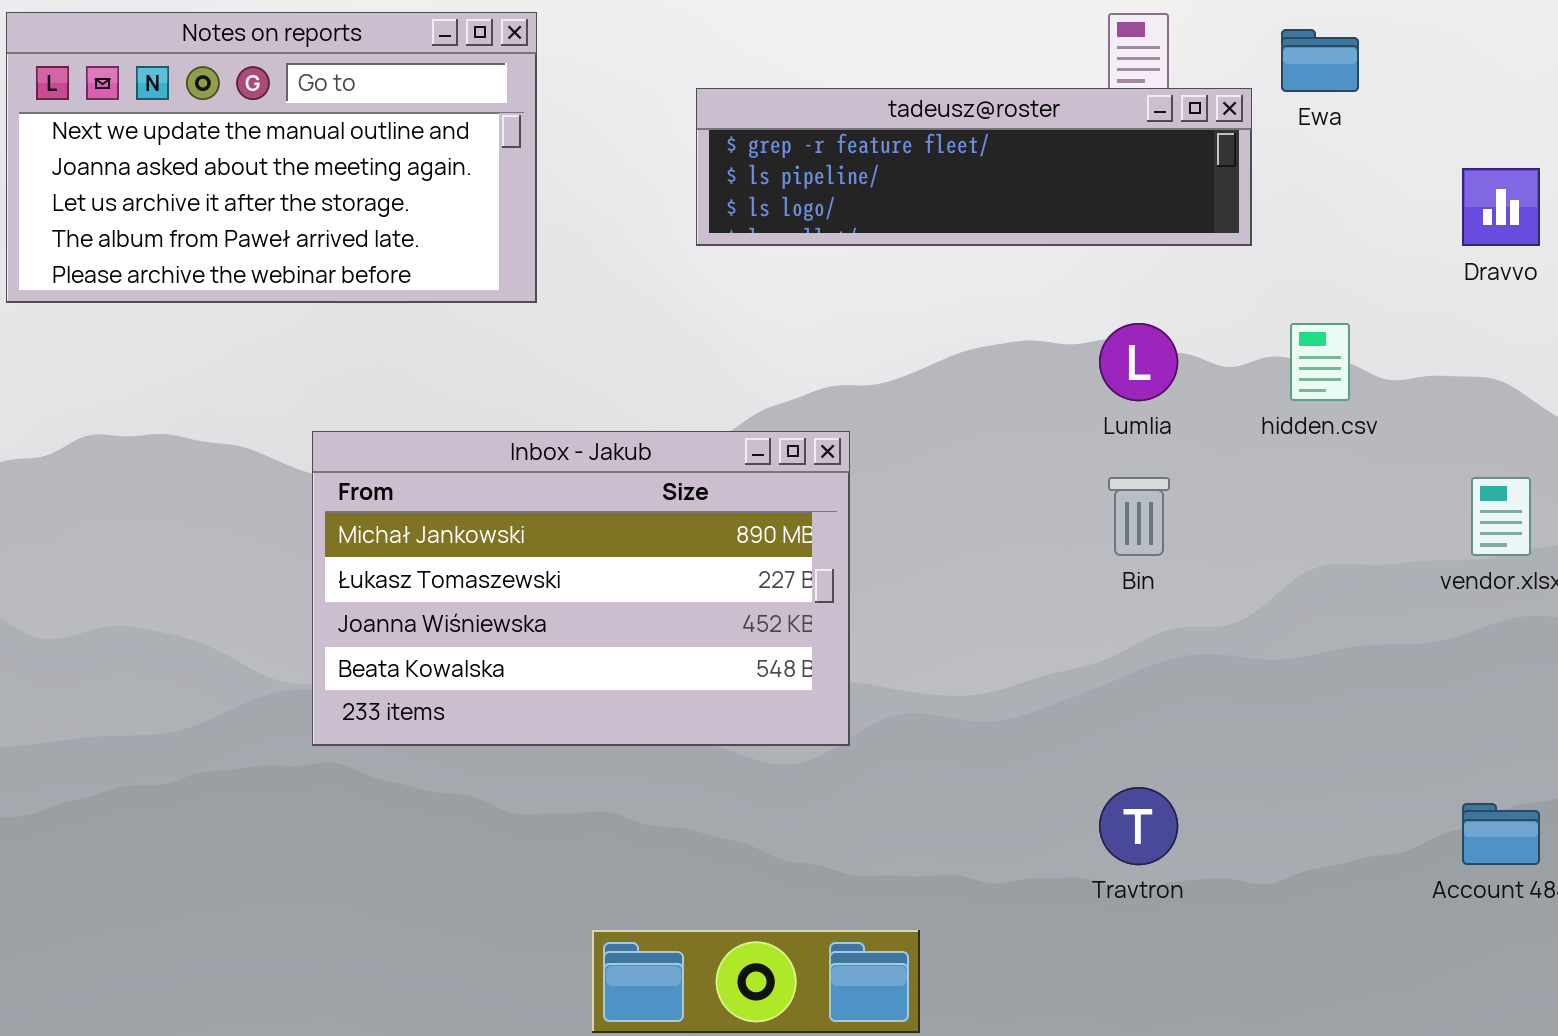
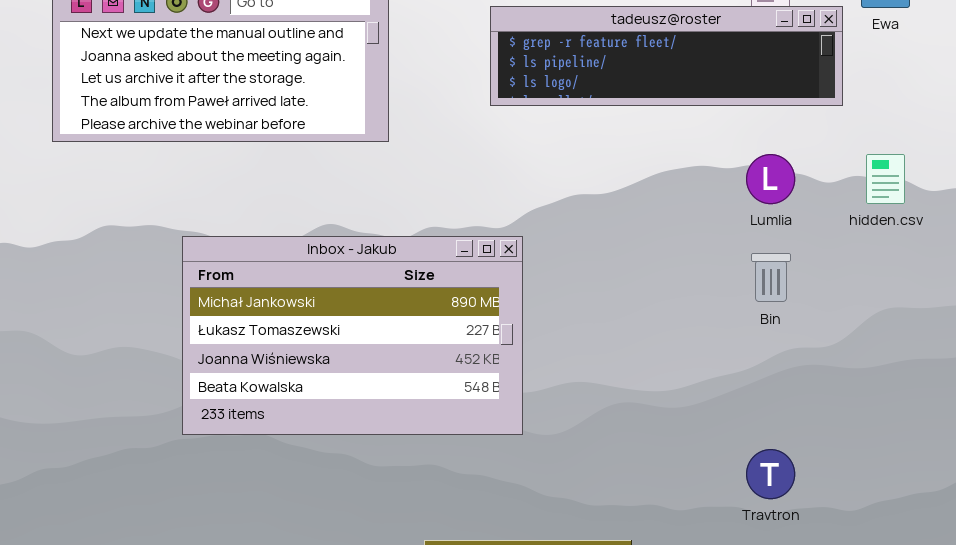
Inbox - Jakub: [312,431,850,746] -> [182,236,523,435], moved

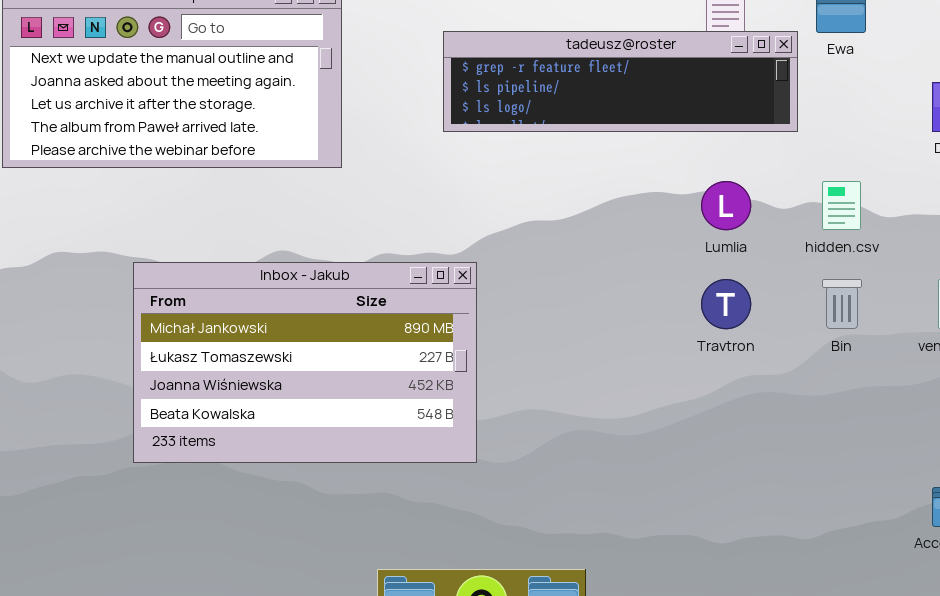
Bin: [751,253,791,302] -> [822,279,862,329], moved
Travtron: [746,449,795,499] -> [701,279,751,329], moved

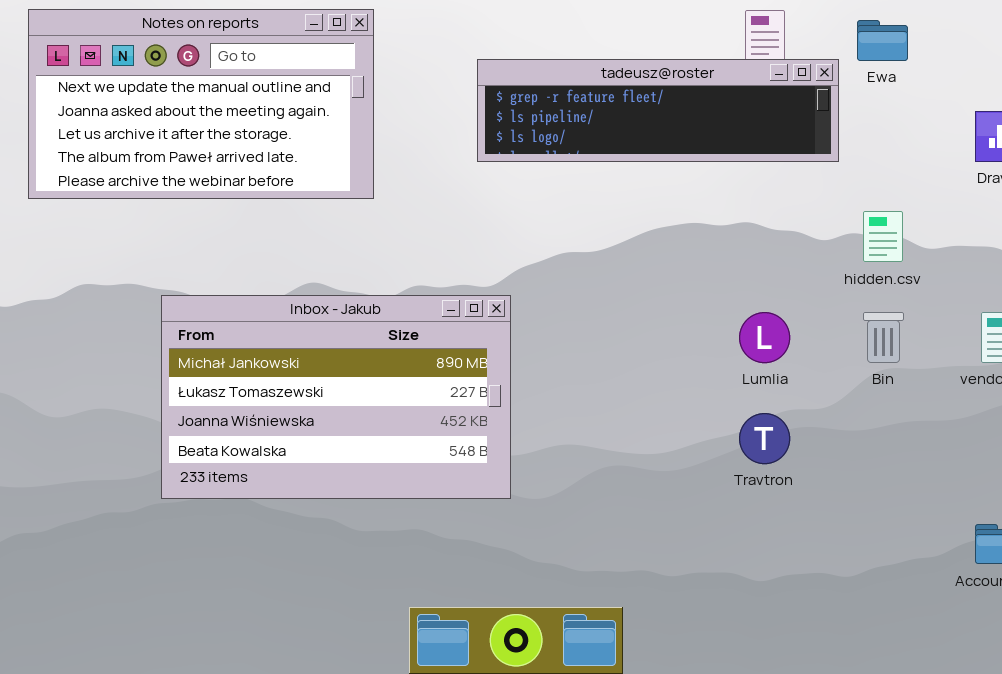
Lumlia: [701,181,751,230] -> [739,312,790,363], moved
Travtron: [701,279,751,329] -> [739,413,790,464], moved

